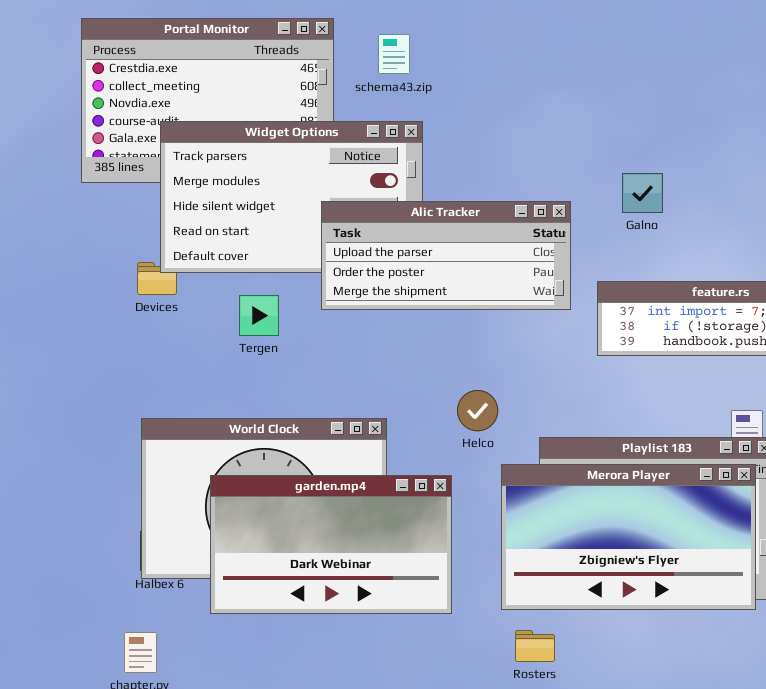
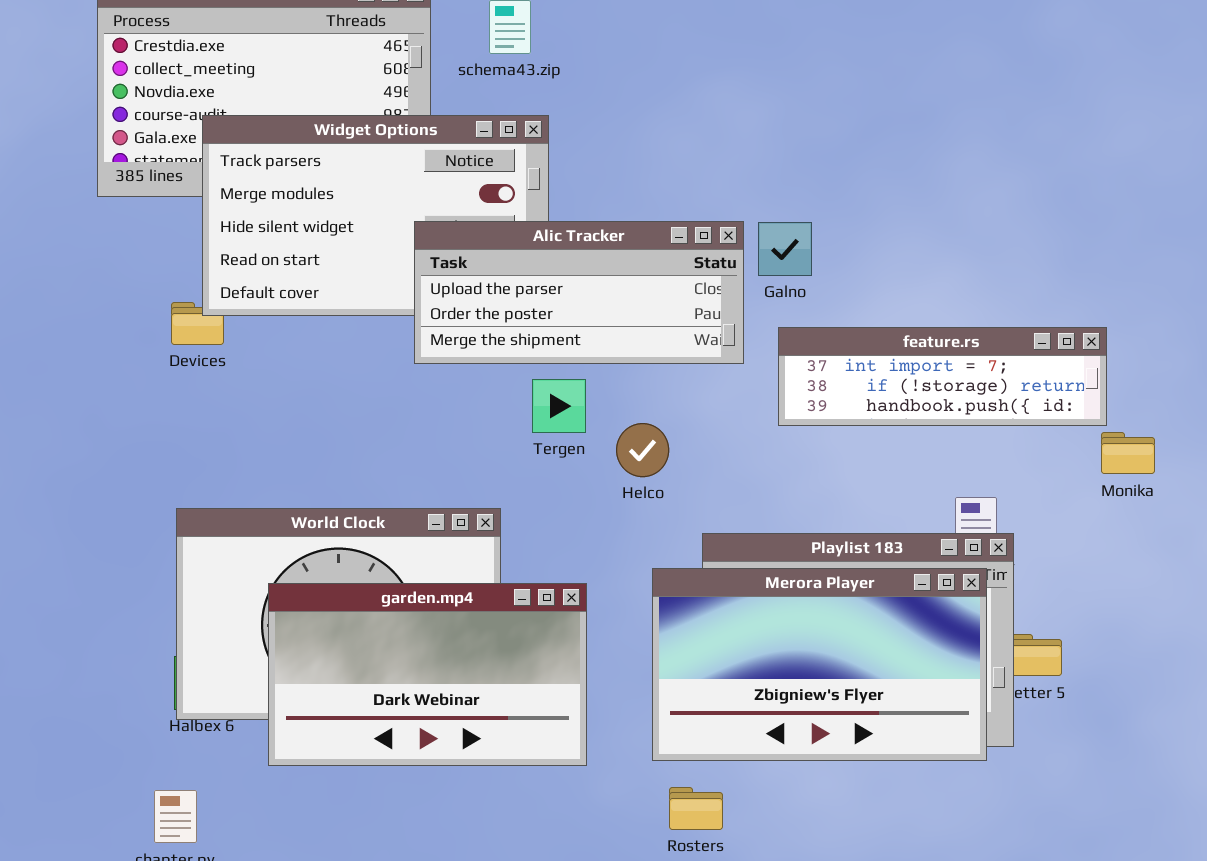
Galno: [622,173,663,213] -> [758,222,812,276], moved
Tergen: [239,295,279,336] -> [532,379,586,433], moved
Helco: [457,390,498,431] -> [616,423,669,477], moved

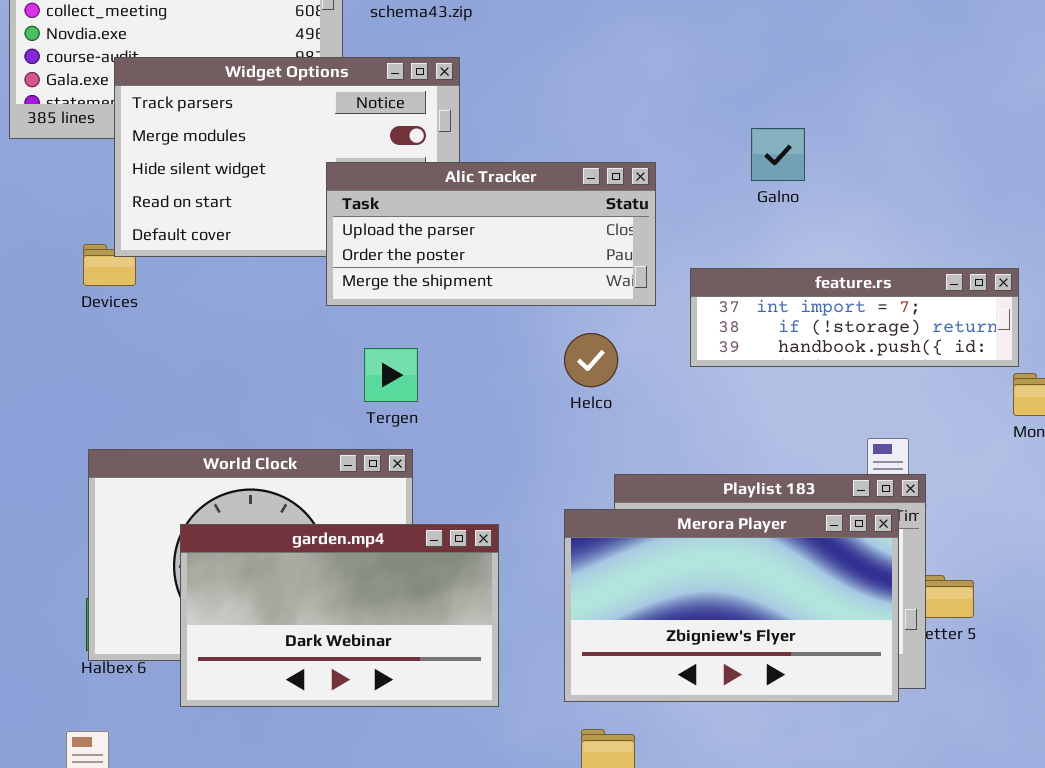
Galno: [758,222,812,276] -> [751,128,805,181], moved
Tergen: [532,379,586,433] -> [364,348,418,402], moved
Helco: [616,423,669,477] -> [564,333,618,387], moved

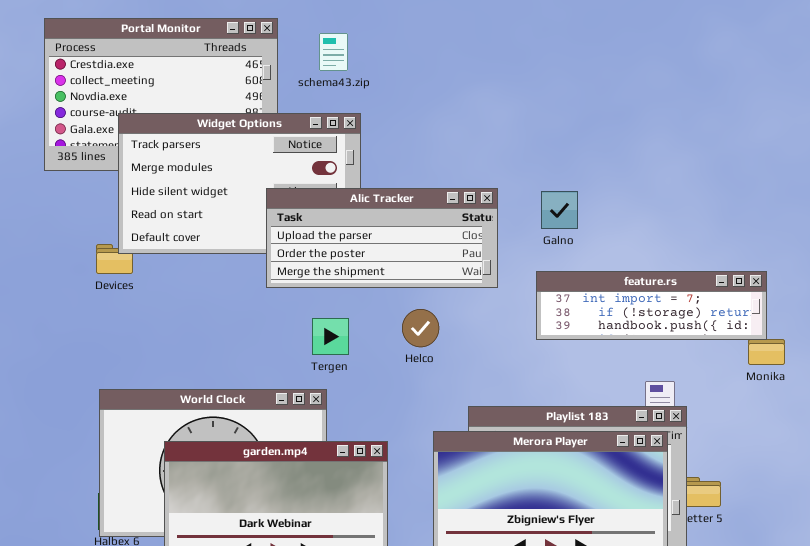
Galno: [751,128,805,181] -> [541,191,578,229], moved
feature.rs: [690,268,1019,367] -> [536,271,767,340], moved
Helco: [564,333,618,387] -> [402,309,439,347], moved
Tergen: [364,348,418,402] -> [312,318,349,355], moved

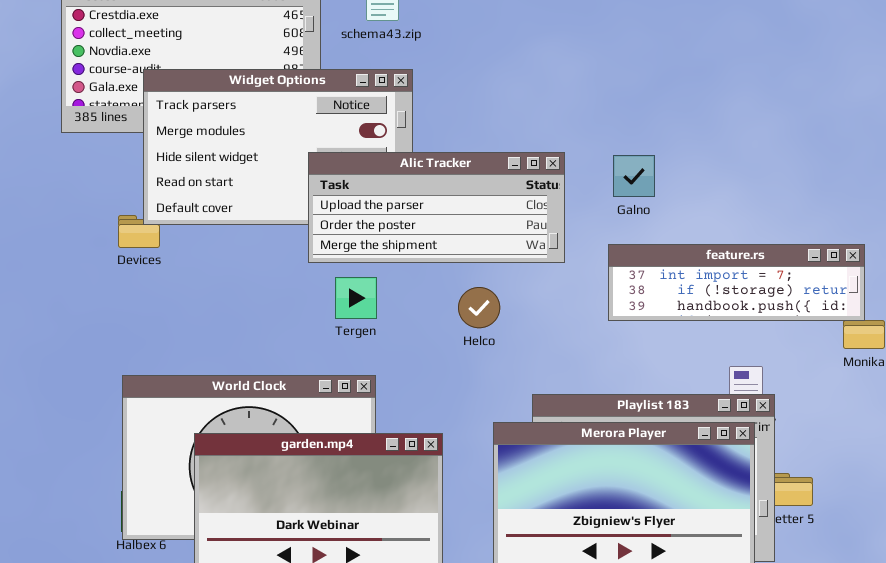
Tergen: [312,318,349,355] -> [335,277,377,319], moved

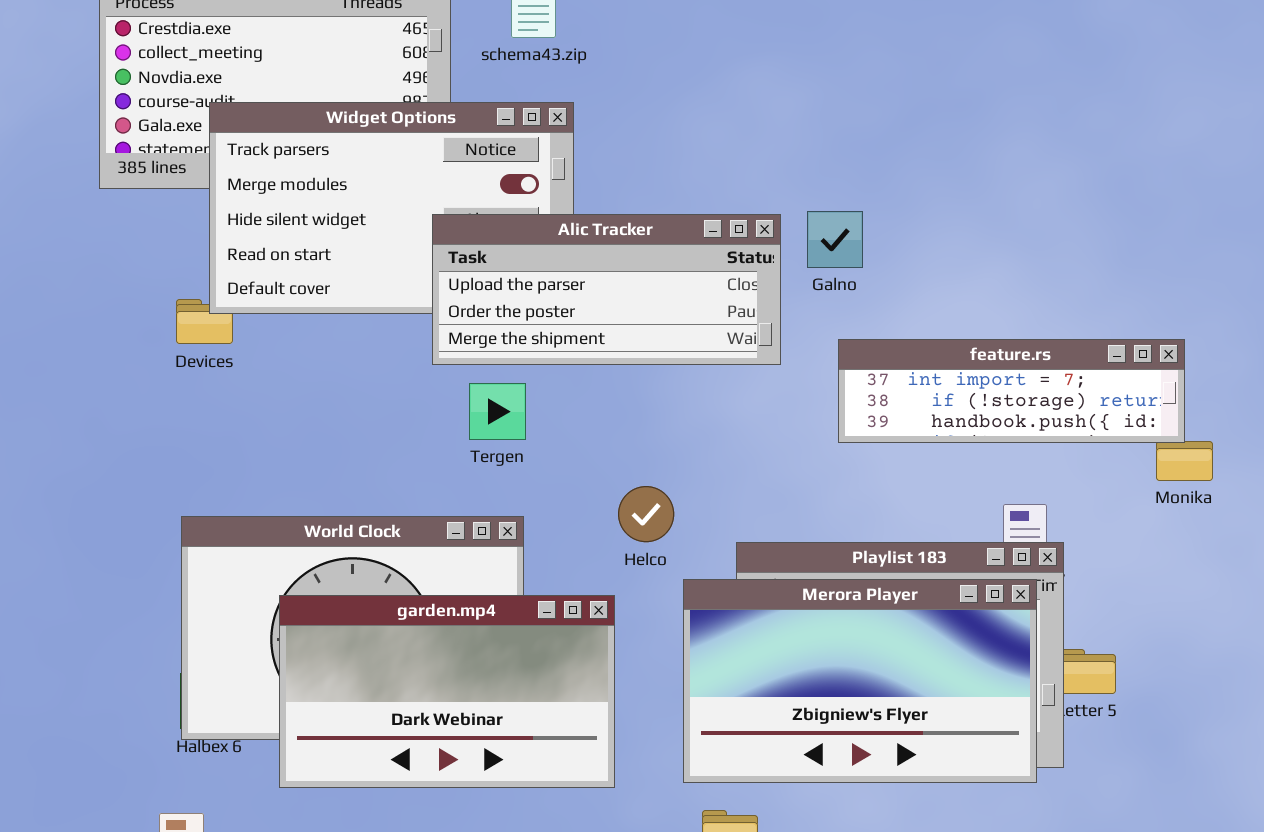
Galno: [613,155,655,197] -> [807,211,863,268], moved
Helco: [458,287,500,328] -> [618,486,674,542], moved

